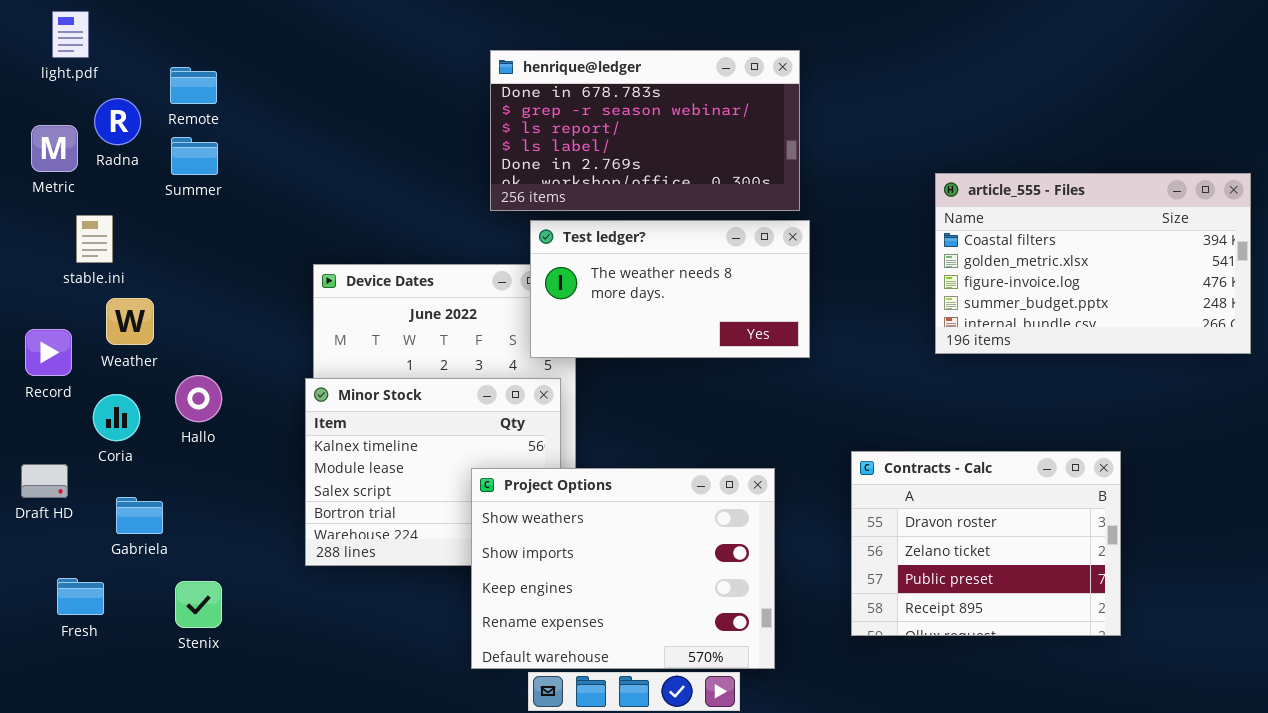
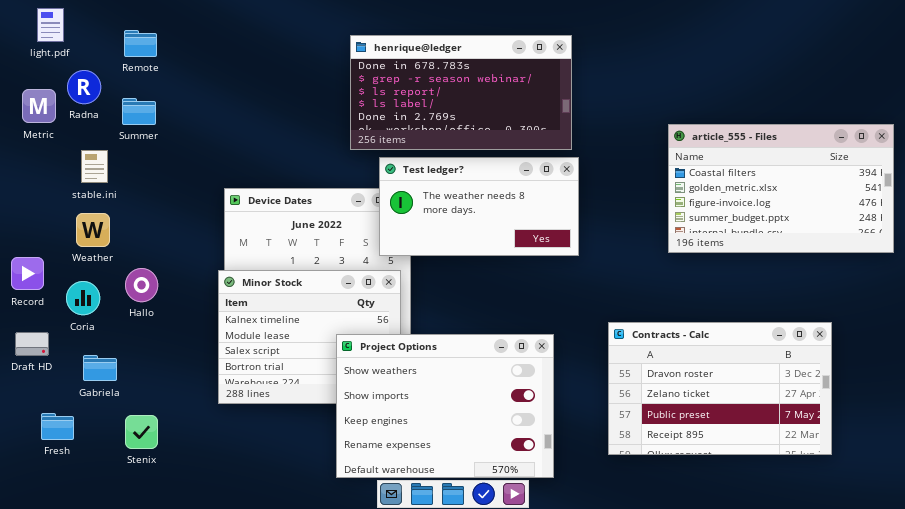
Remote: [170,67,217,104] -> [124,30,157,57], moved
stable.ini: [76,215,113,263] -> [81,150,108,183], moved
Record: [25,329,72,376] -> [11,257,44,290], moved
Contracts - Calc: [851,451,1121,636] -> [608,322,832,455], resized

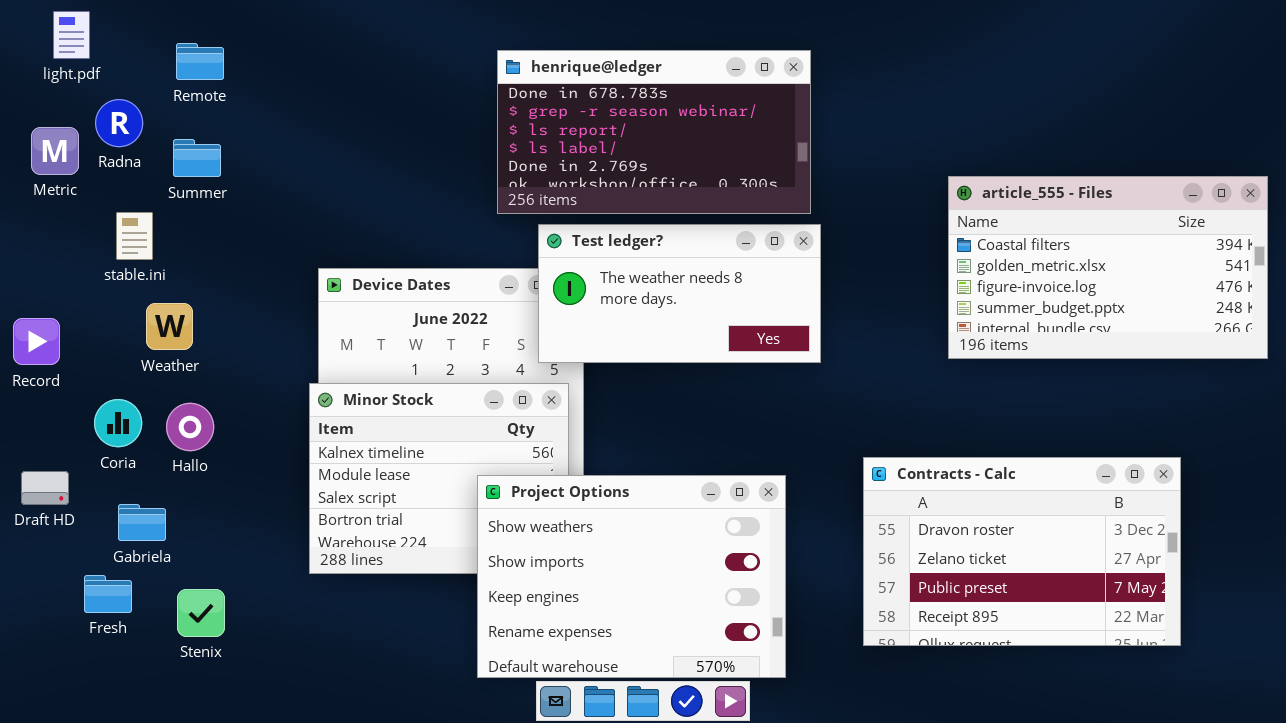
Weather: [76,213,110,247] -> [146,303,193,350], moved
Record: [11,257,44,290] -> [13,318,60,365], moved
Hallo: [125,268,158,302] -> [166,403,214,451], moved
Fresh: [41,413,74,440] -> [84,575,132,613], moved

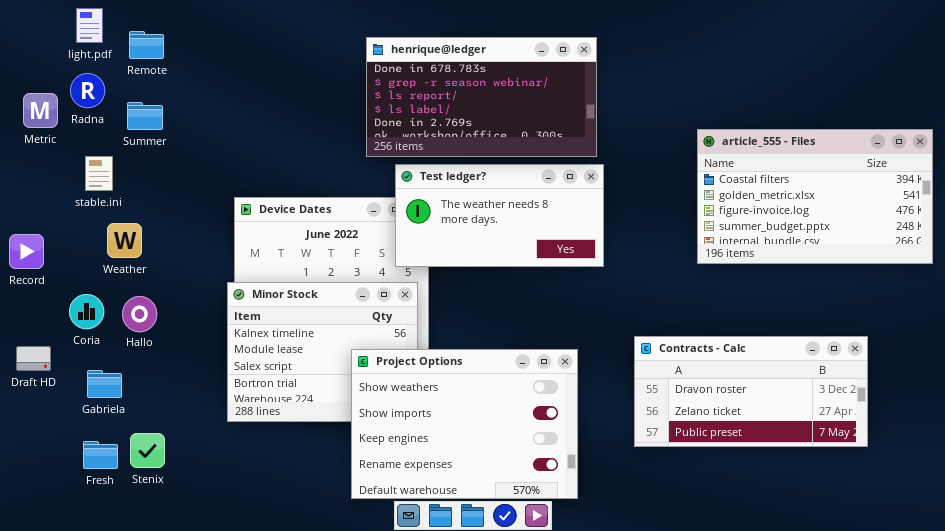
light.pdf: [53,11,90,59] -> [76,8,103,43], moved
Contracts - Calc: [863,457,1181,646] -> [634,336,868,447], resized
Fresh: [84,575,132,613] -> [83,441,118,469], moved

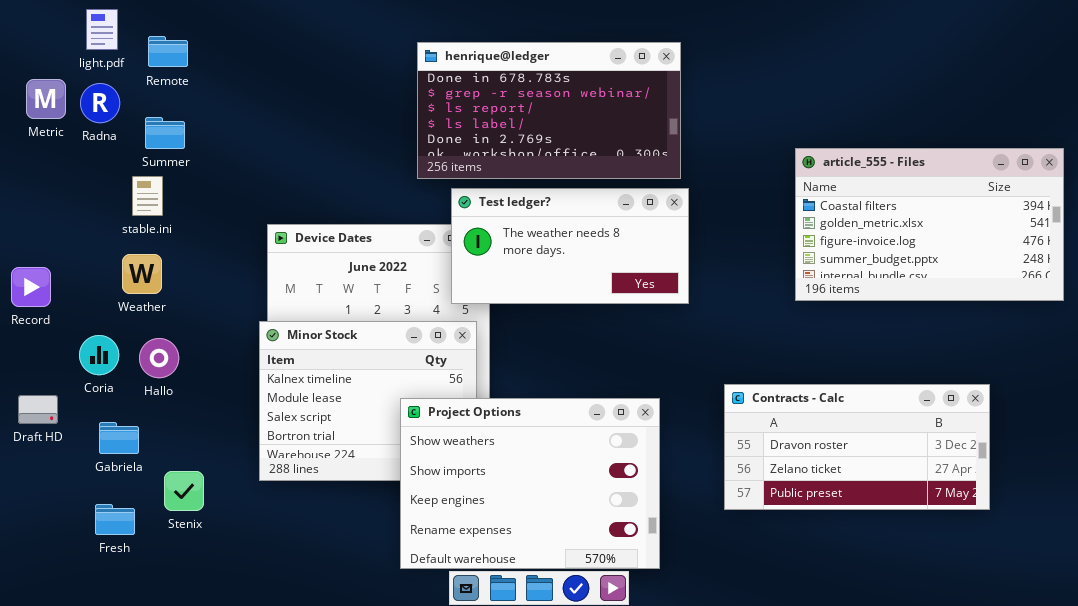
Metric: [23,93,58,128] -> [26,79,66,119], moved
stable.ini: [85,156,113,191] -> [132,176,163,216], moved
Stenix: [130,433,165,468] -> [164,471,204,511], moved

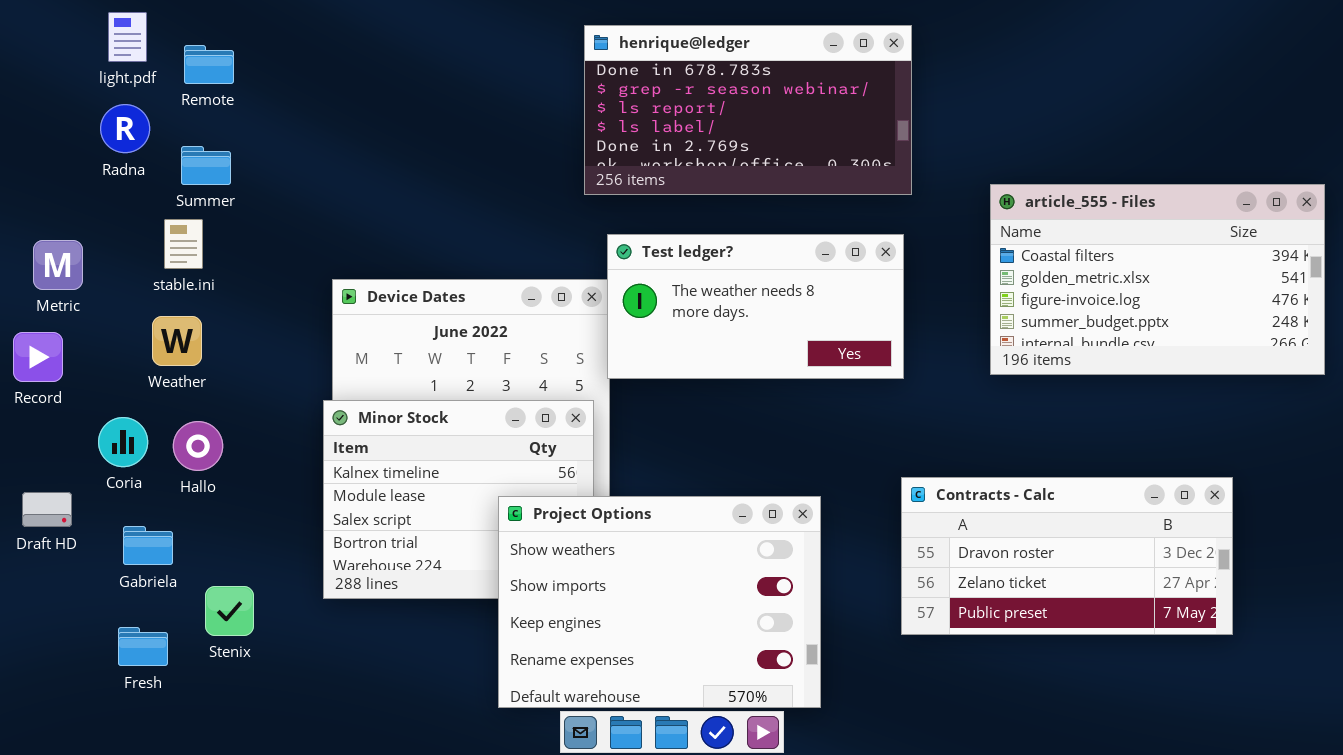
henrique@ledger: [417,42,681,179] -> [584,25,912,195], moved
Metric: [26,79,66,119] -> [33,240,83,290], moved
Test ledger?: [451,188,689,304] -> [607,234,904,379], moved

